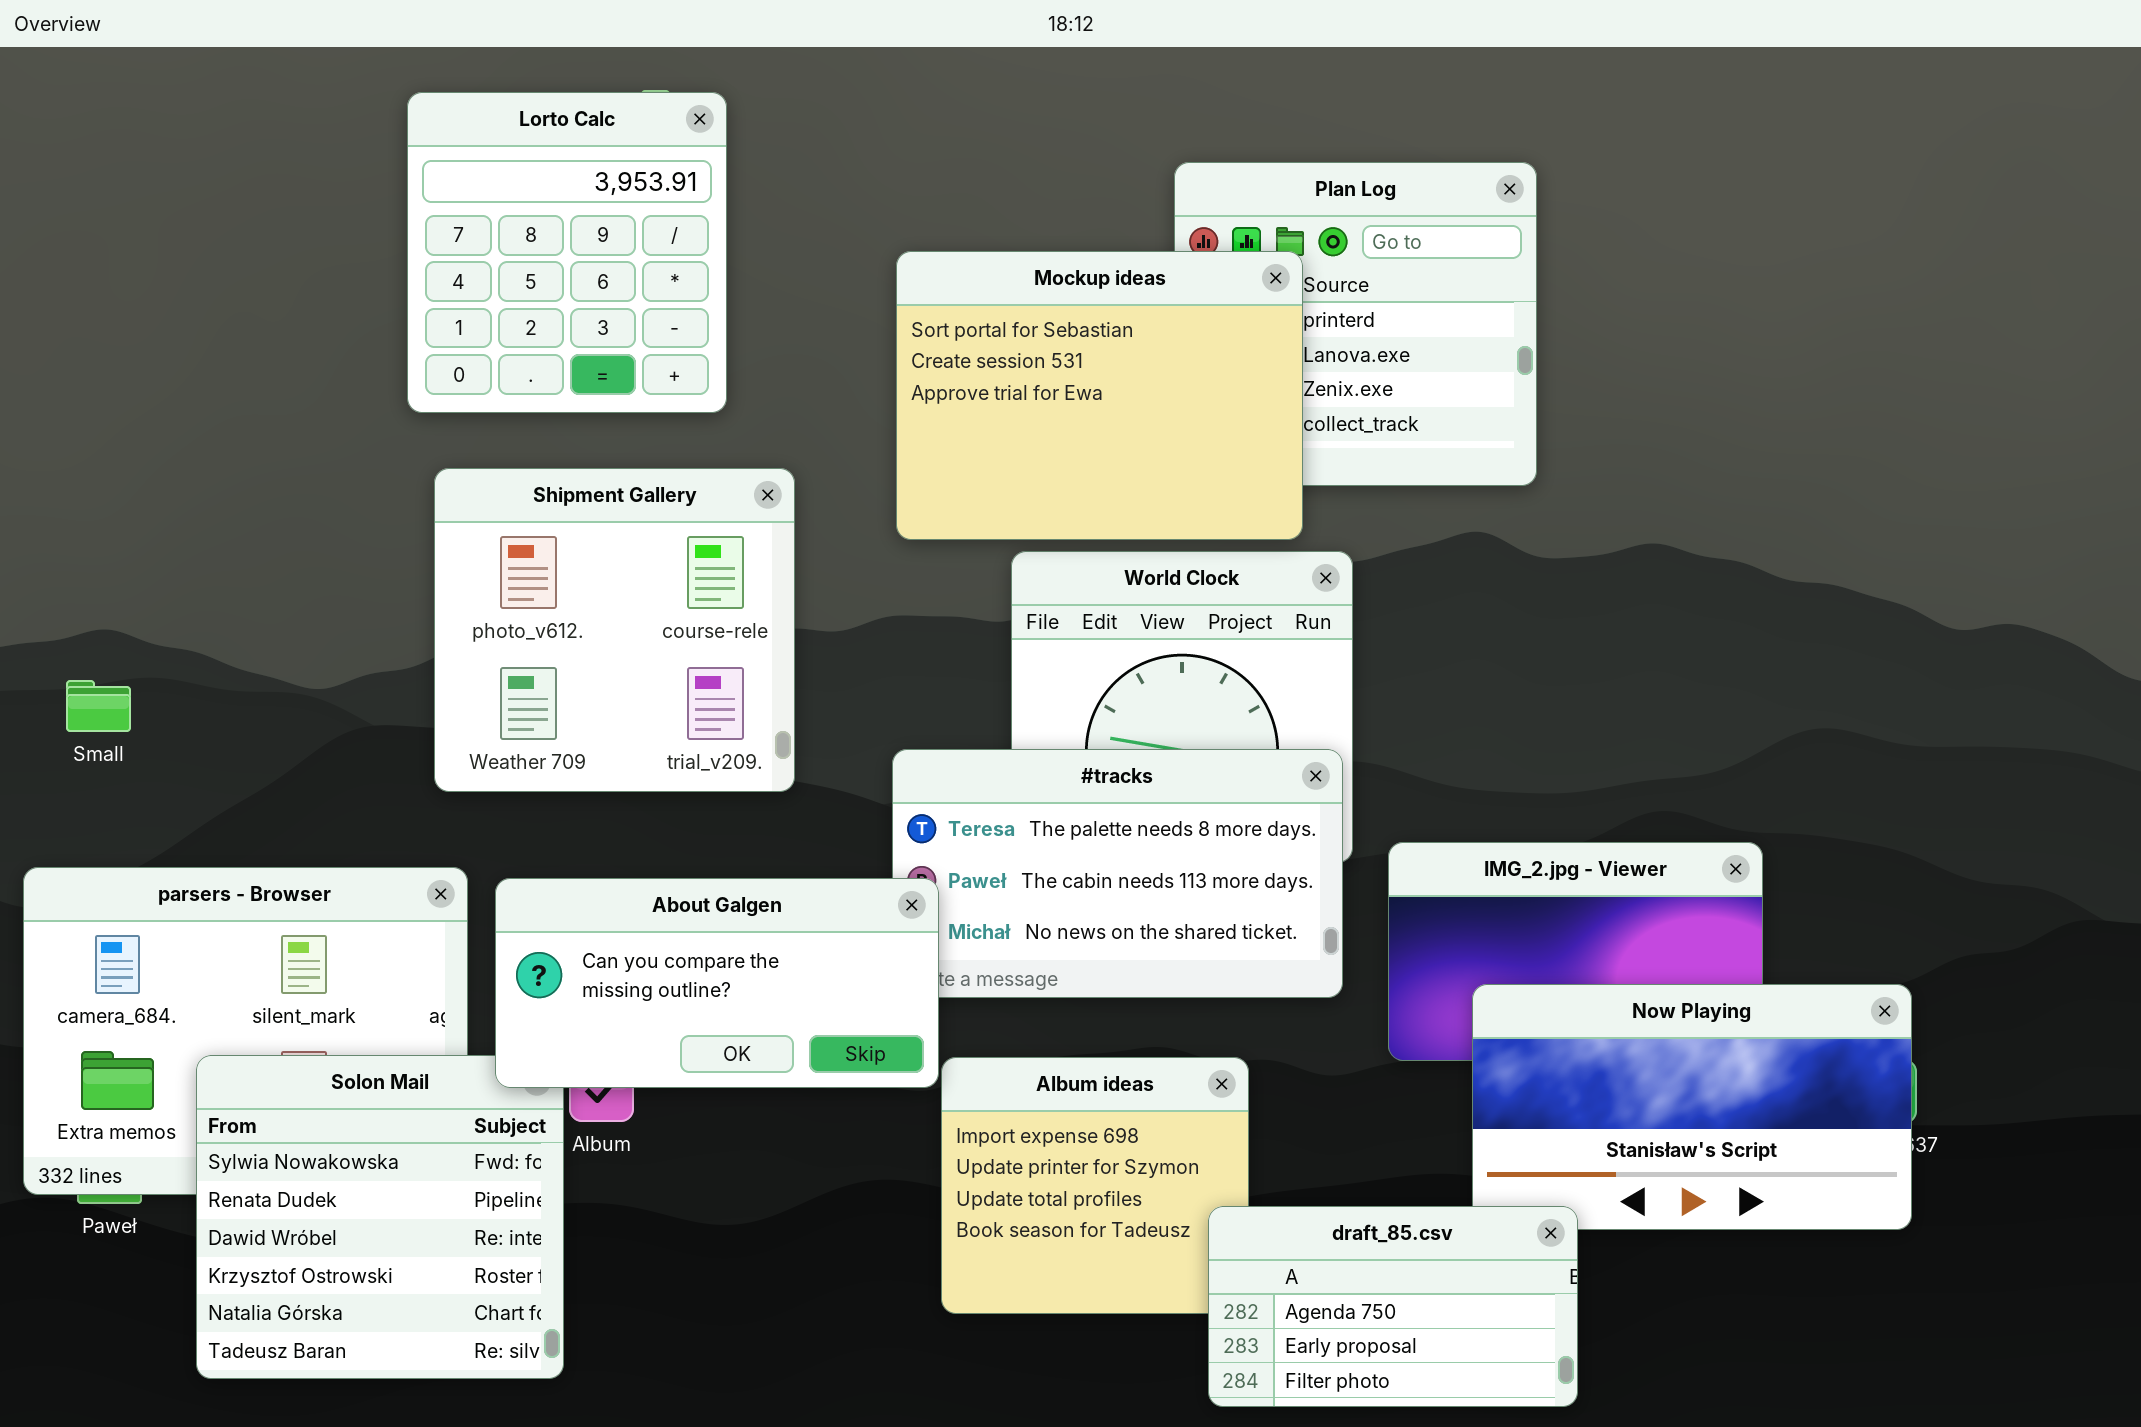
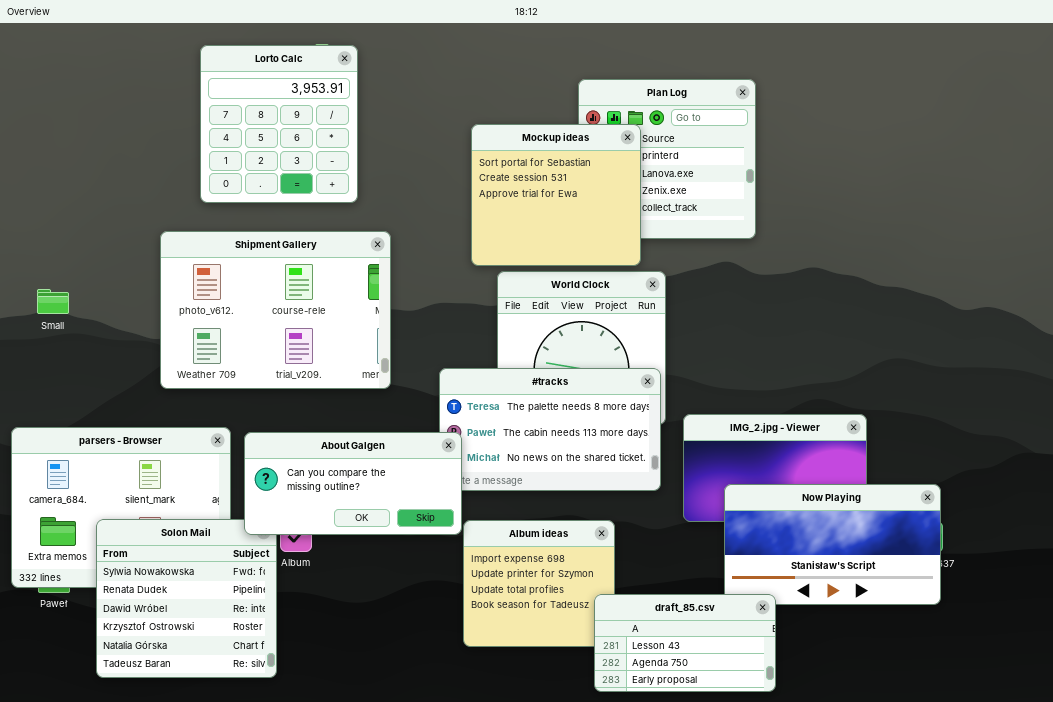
Mockup ideas: [896,251,1303,540] -> [471,124,641,266], resized
Shipment Gallery: [434,468,795,792] -> [160,231,391,389], resized
Small: [66,680,131,732] -> [37,289,69,314], moved
draft_85.csv: [1208,1206,1578,1407] -> [594,594,776,692], scrolled up 1 row

